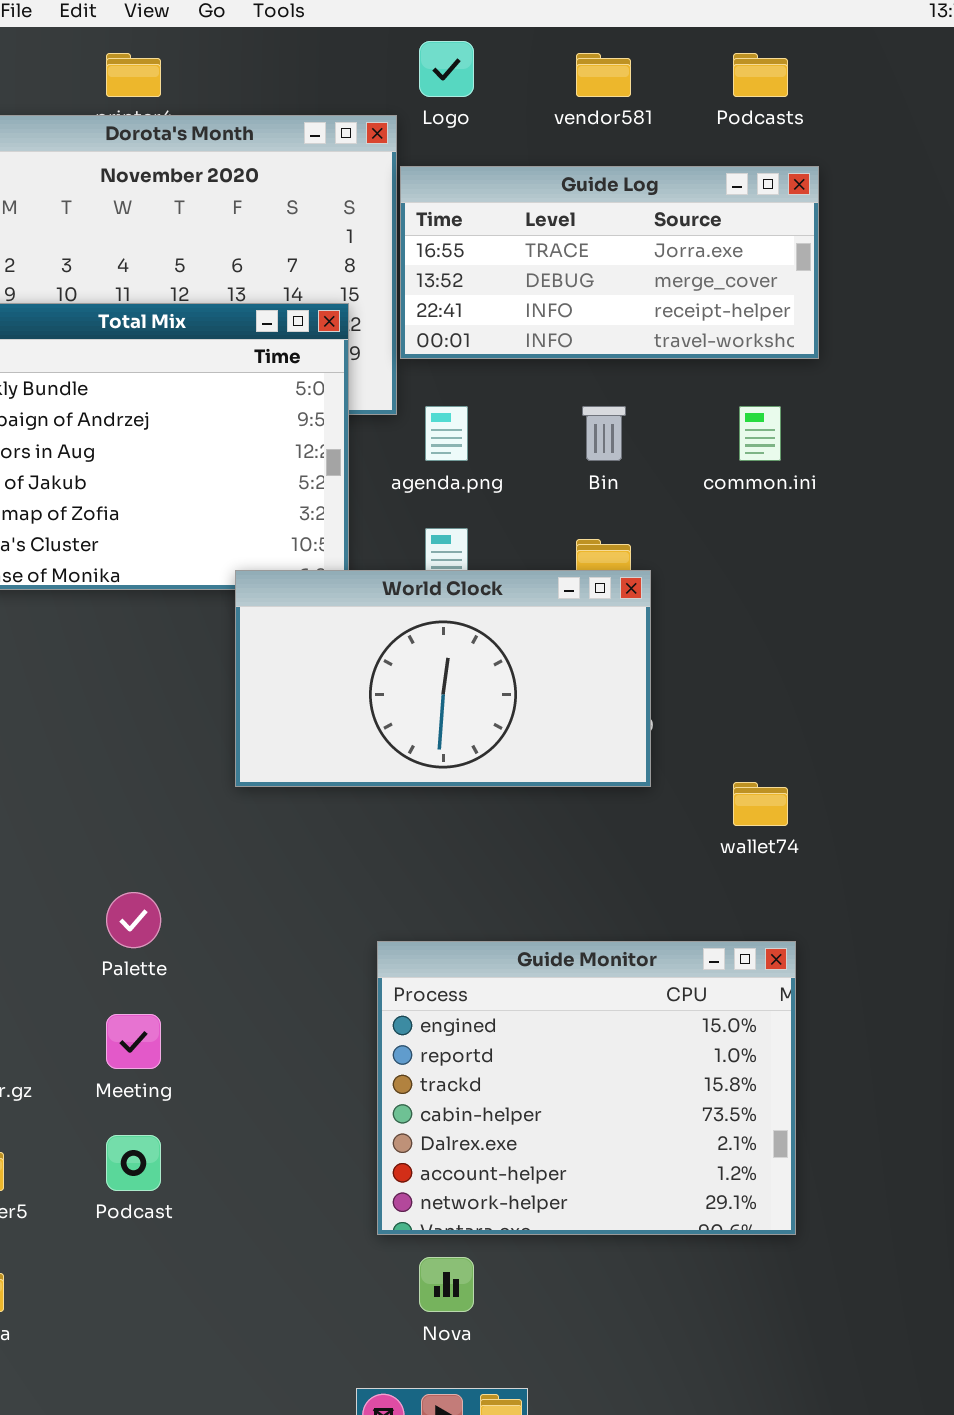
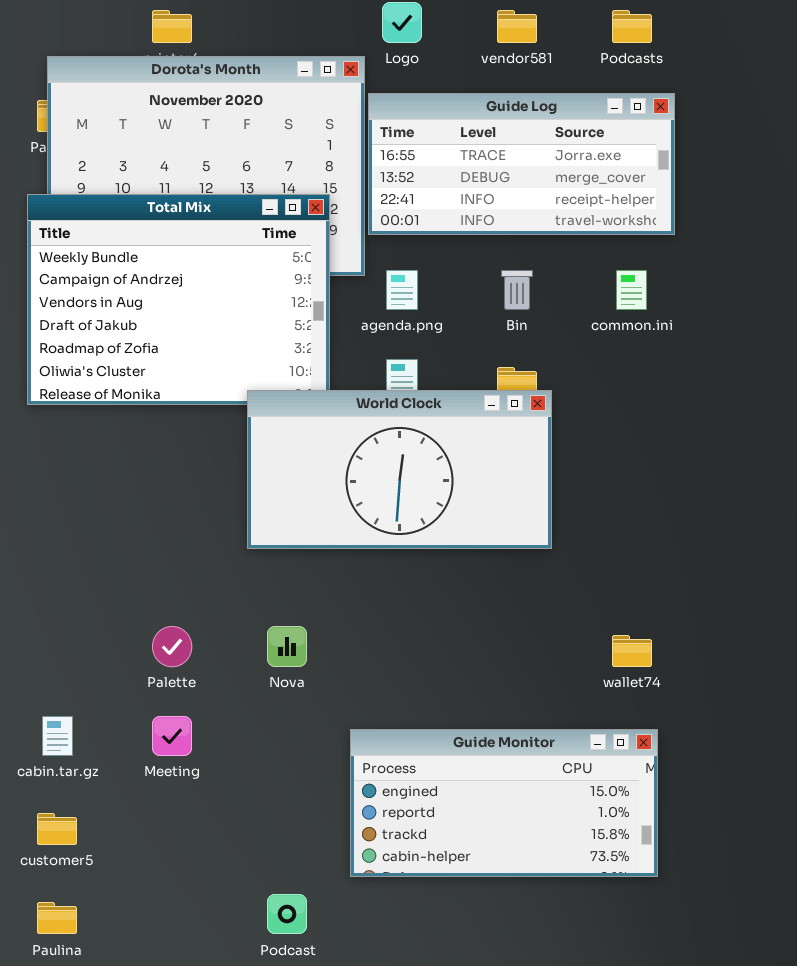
wallet74: [733,782,788,826] -> [612,635,652,667], moved
Guide Monitor: [377,941,796,1235] -> [350,729,658,877], resized
Podcast: [106,1135,161,1191] -> [267,894,307,934], moved
Nova: [419,1257,474,1312] -> [267,626,307,667], moved

